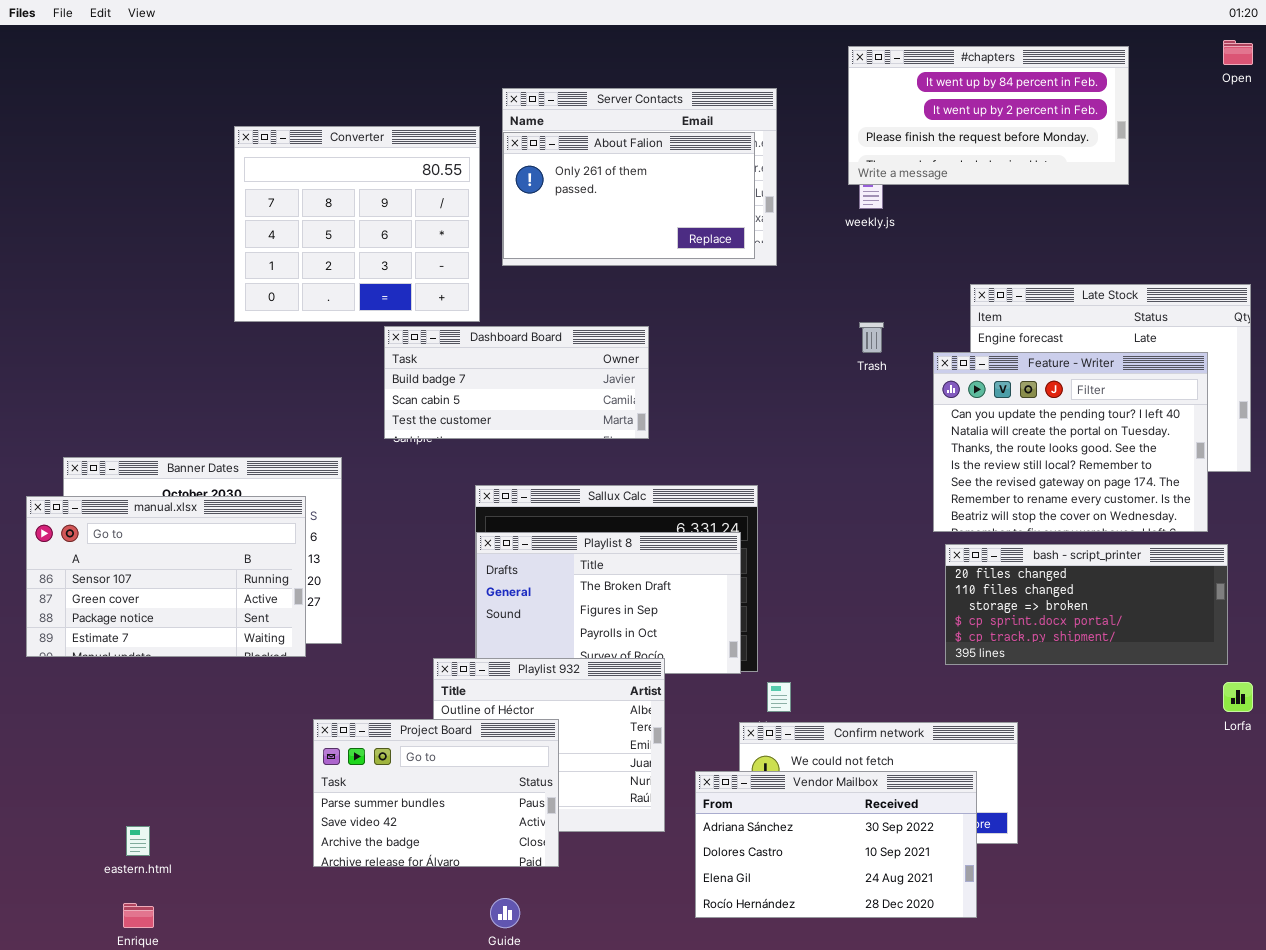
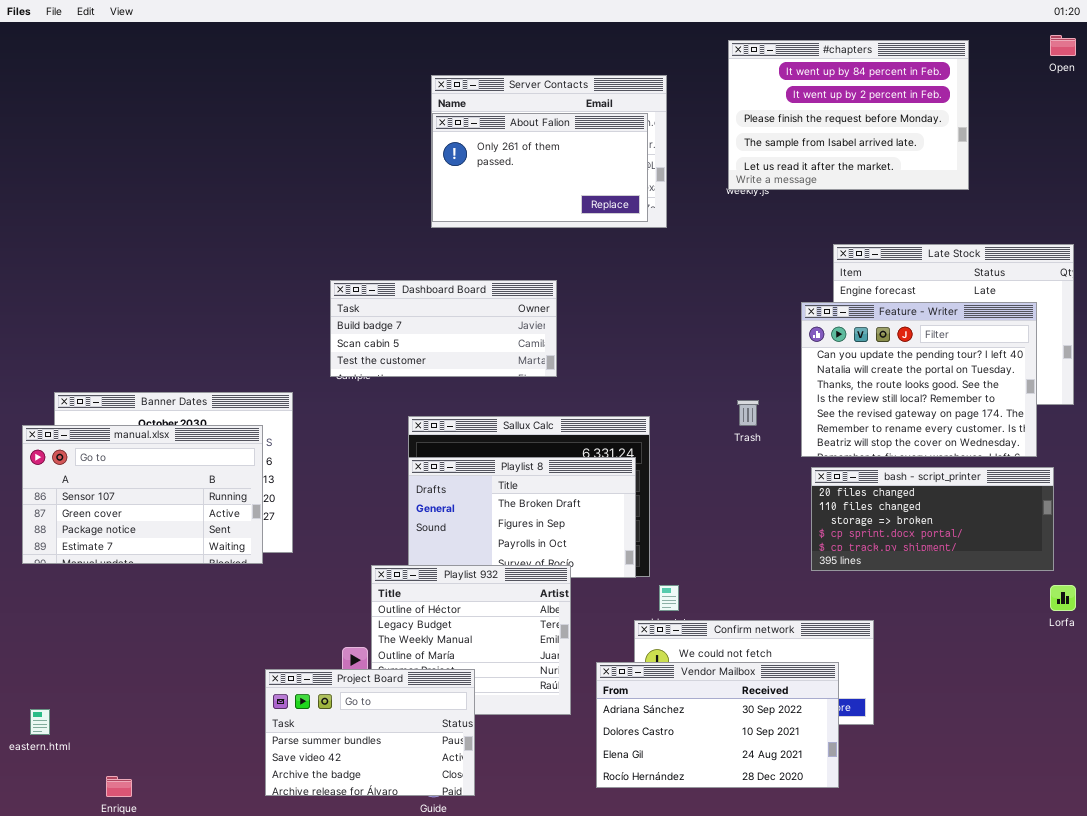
#chapters: [848,46,1129,185] -> [728,40,969,190], resized
Converter: [234,126,480,322] -> none, closed
Trash: [859,322,884,353] -> [737,400,759,426], moved
Project Board: [313,719,559,867] -> [265,669,475,796], moved
eastern.html: [126,826,150,856] -> [30,709,50,735], moved

